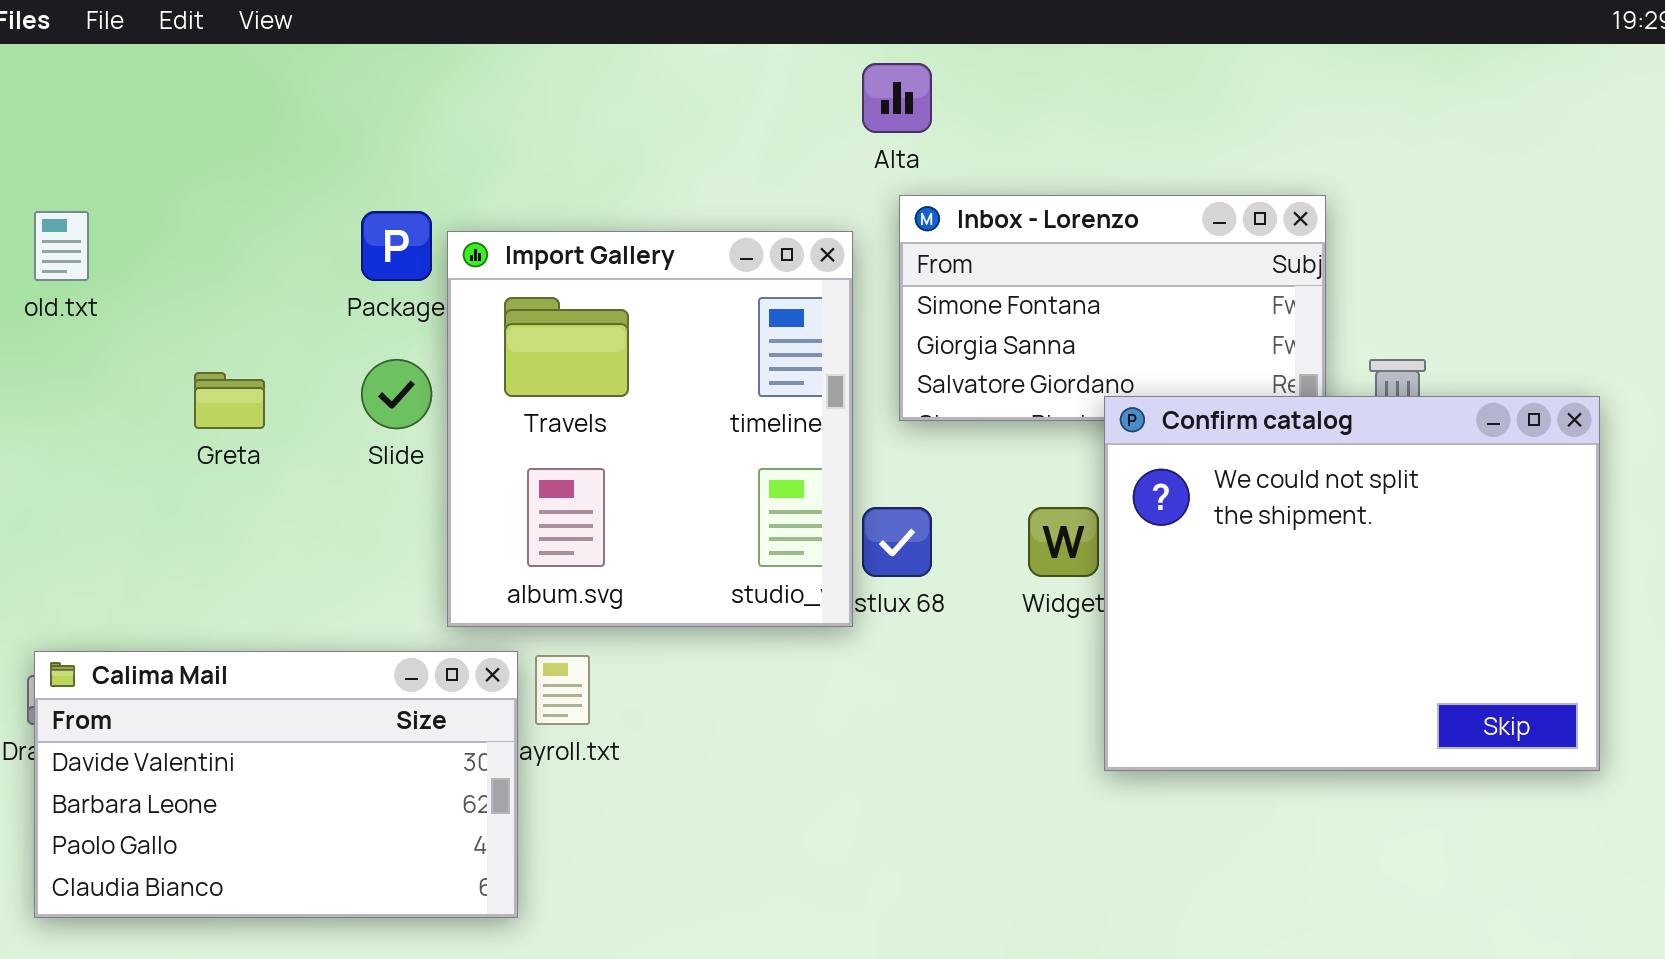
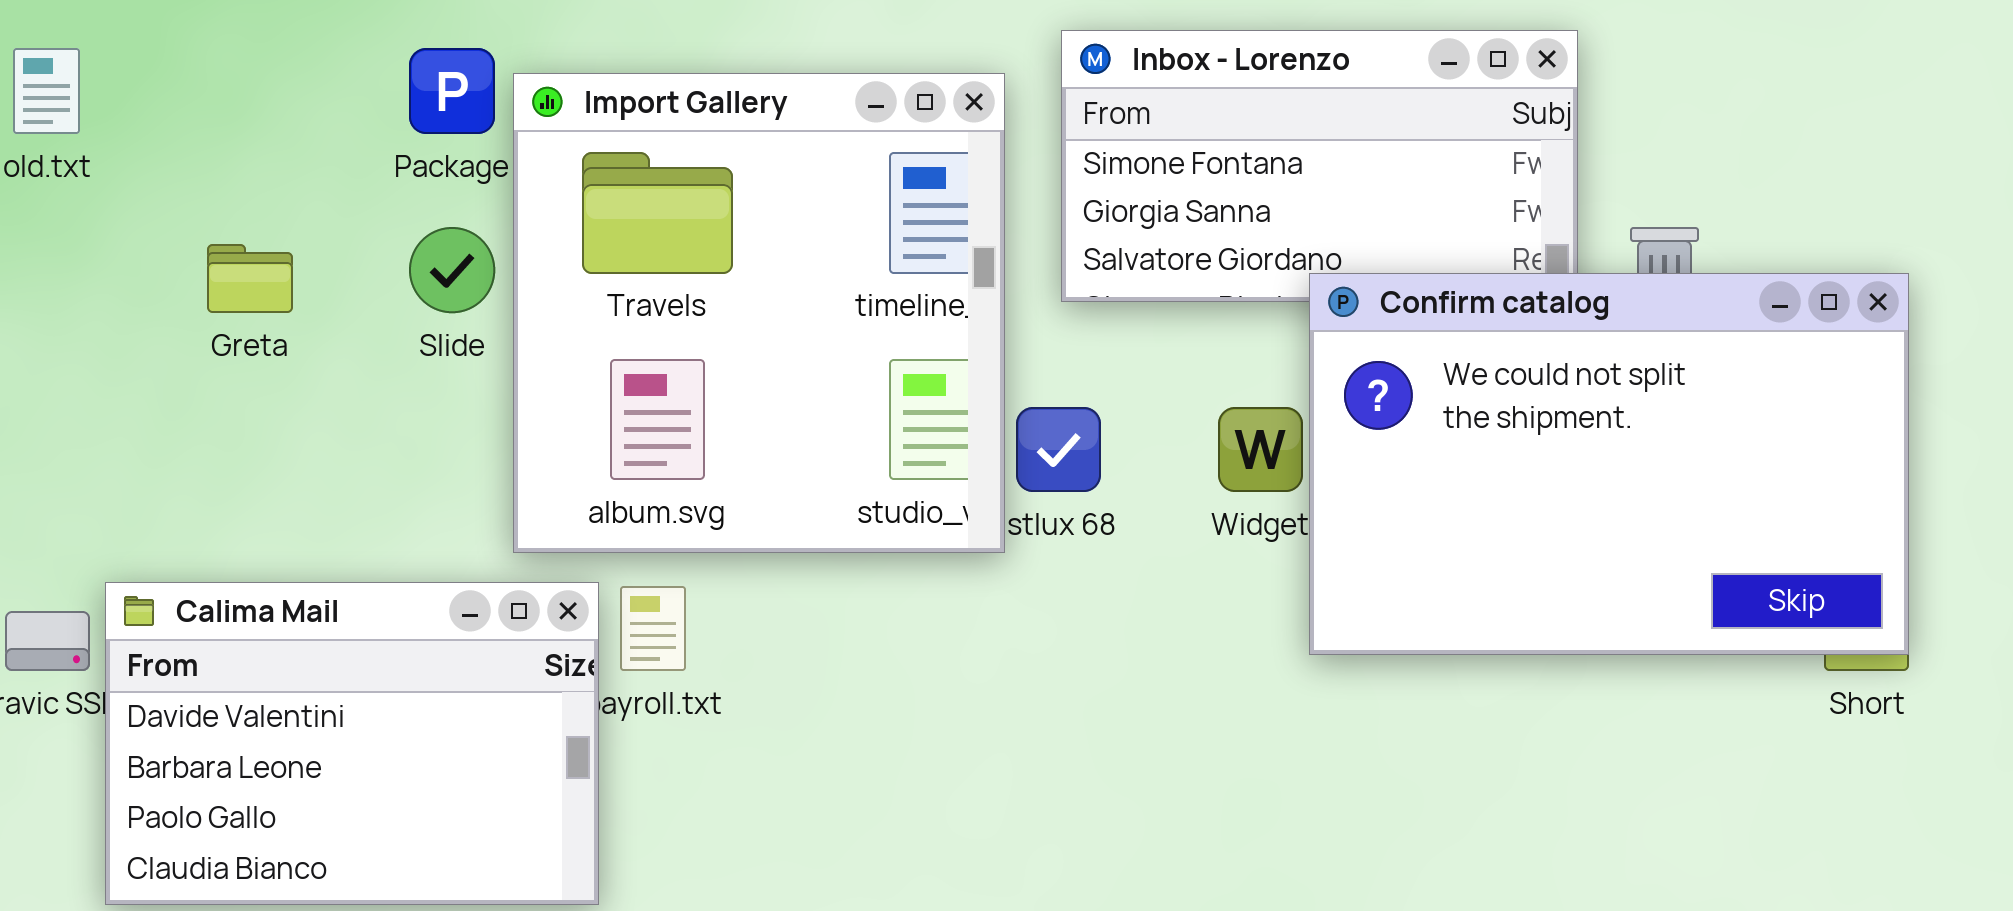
Confirm catalog: [1104,396,1600,771] -> [1309,273,1909,655], resized
Calima Mail: [34,651,518,918] -> [105,582,599,905], resized

